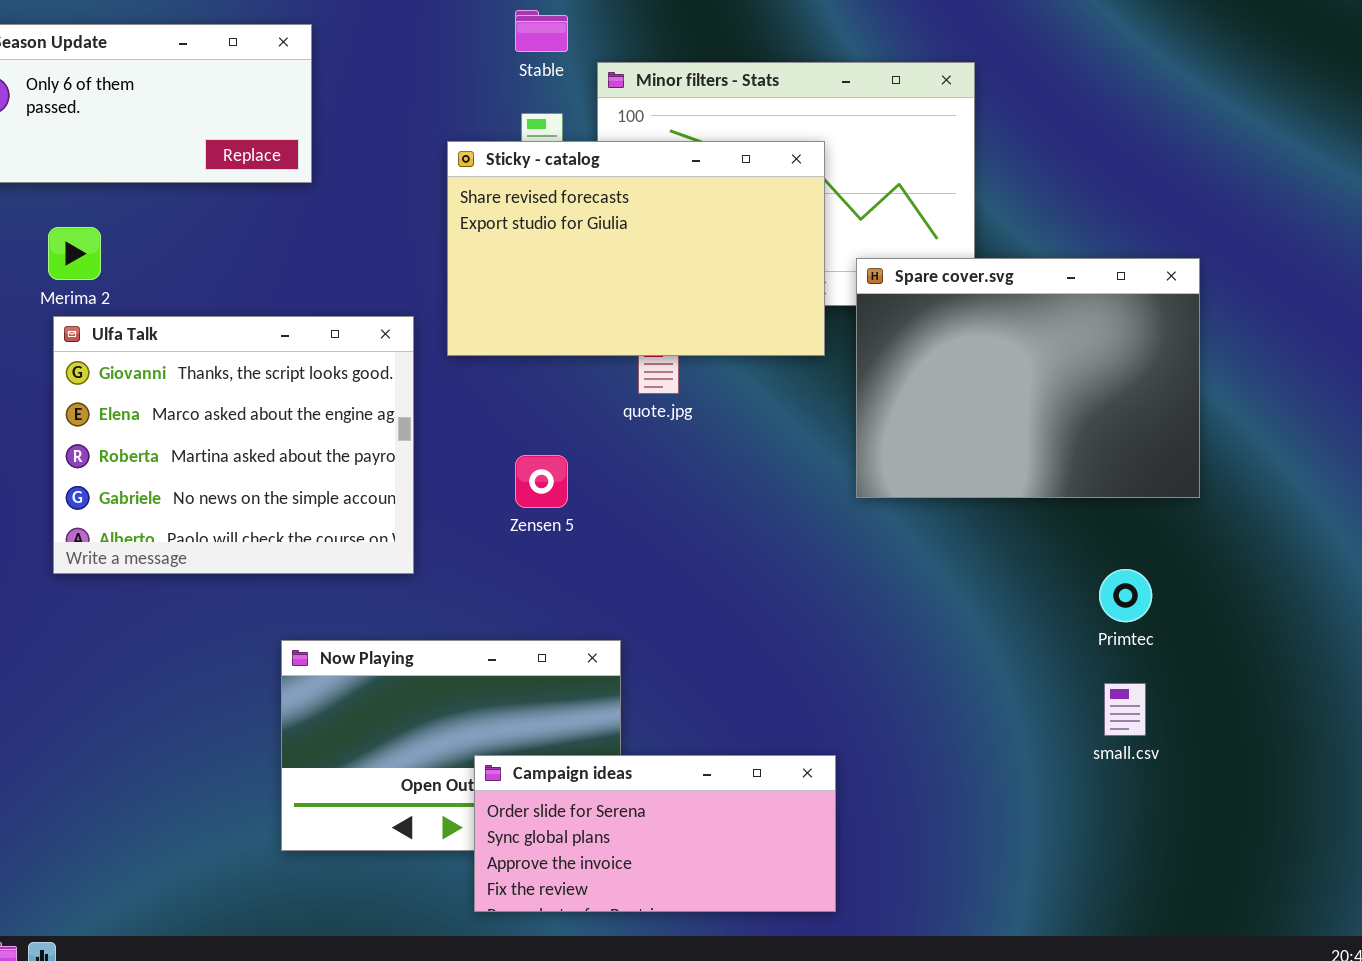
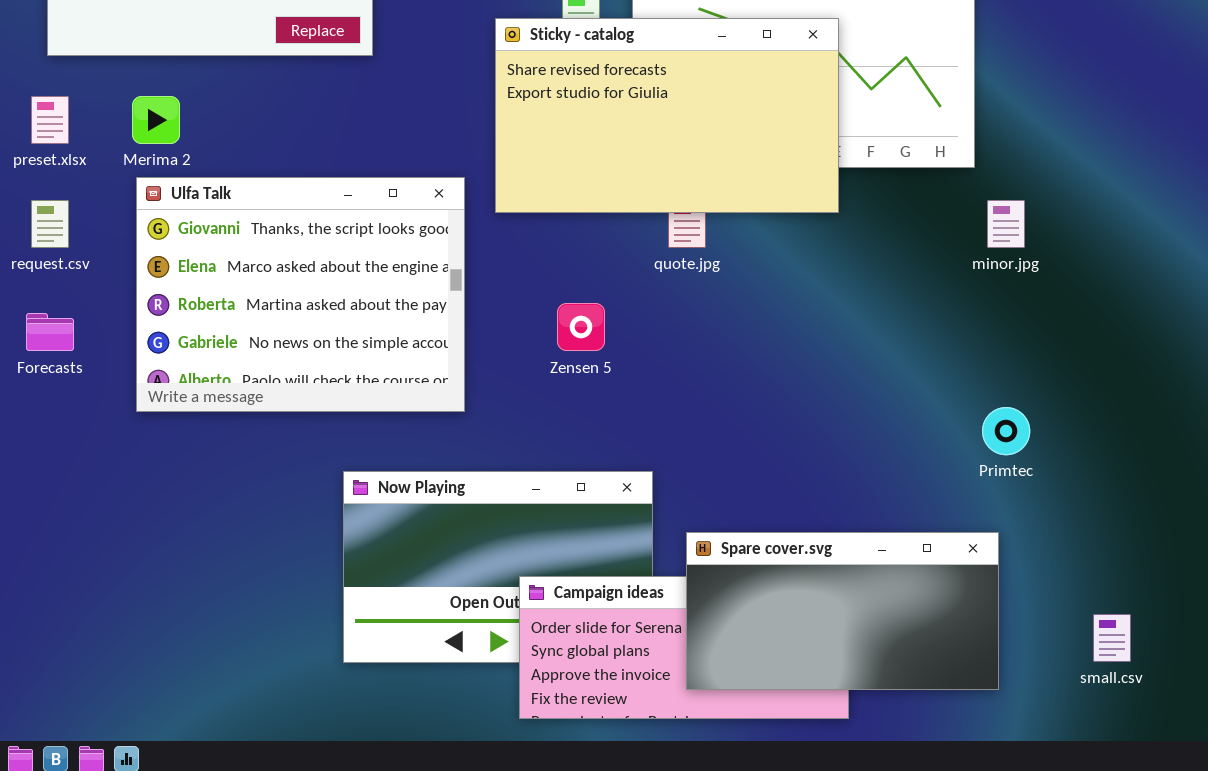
Spare cover.svg: [856,258,1200,498] -> [686,532,999,690], moved, resized
Primtec: [1099,569,1152,622] -> [982,407,1030,455], moved
small.csv: [1104,683,1146,736] -> [1093,614,1131,662], moved

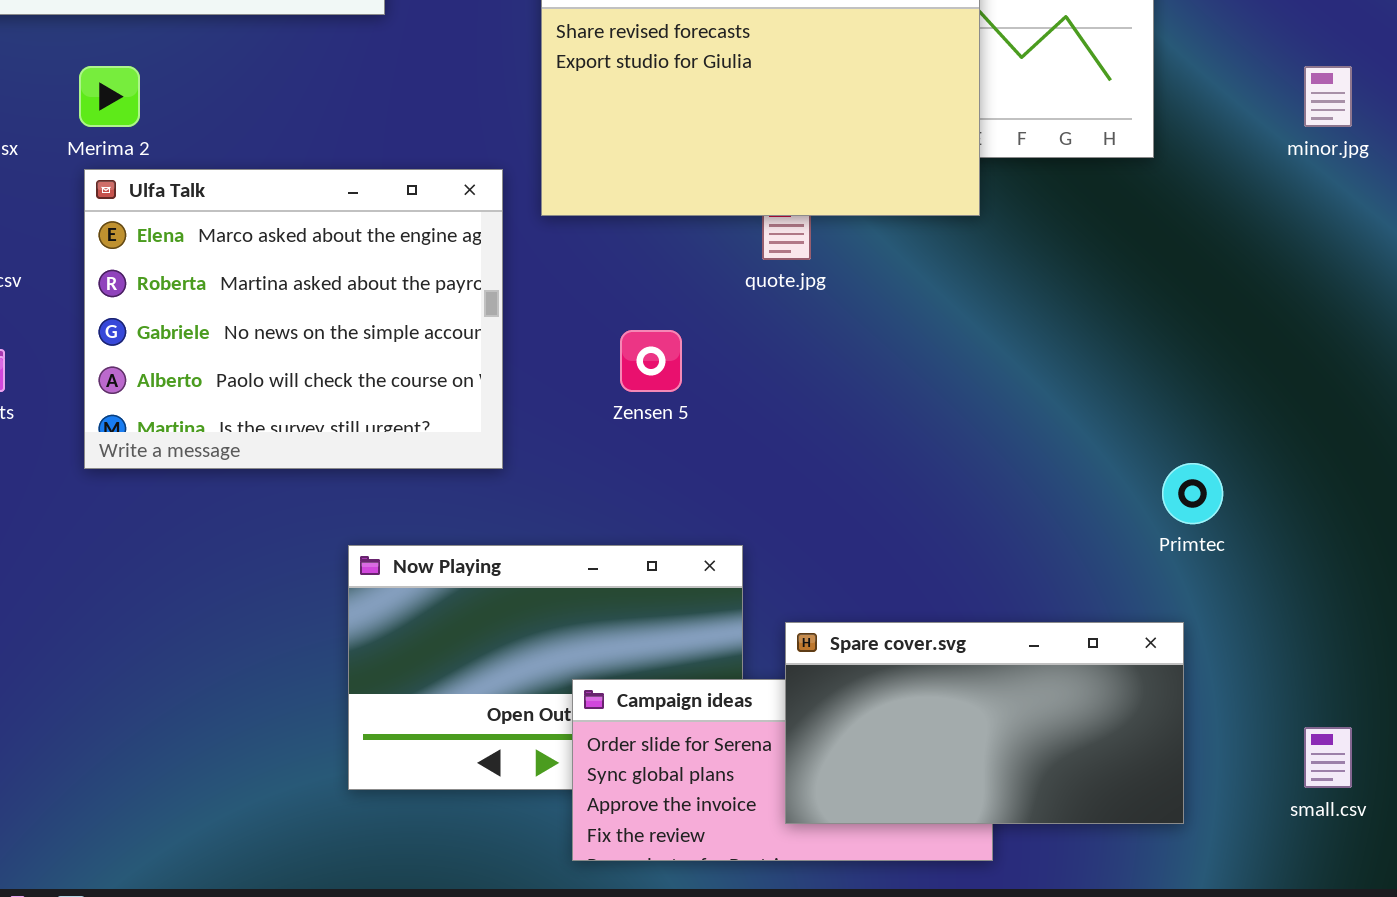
Ulfa Talk: [136,177,465,412] -> [84,169,503,469], scrolled down 1 row
minor.jpg: [987,200,1025,248] -> [1304,66,1352,127], moved

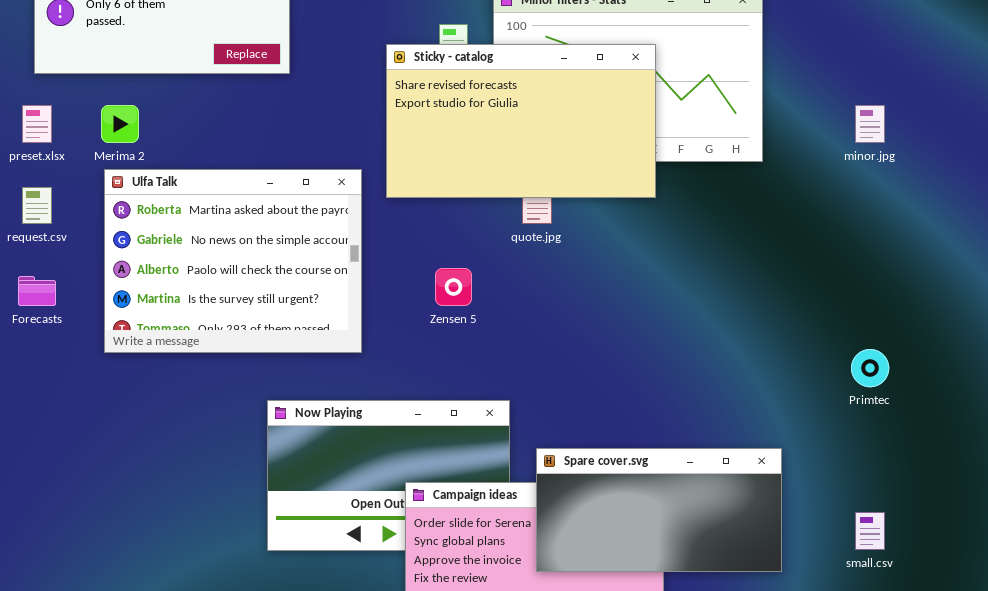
Ulfa Talk: [84,169,503,469] -> [104,169,362,353], scrolled down 1 row
Primtec: [1162,463,1223,524] -> [851,349,889,387], moved

